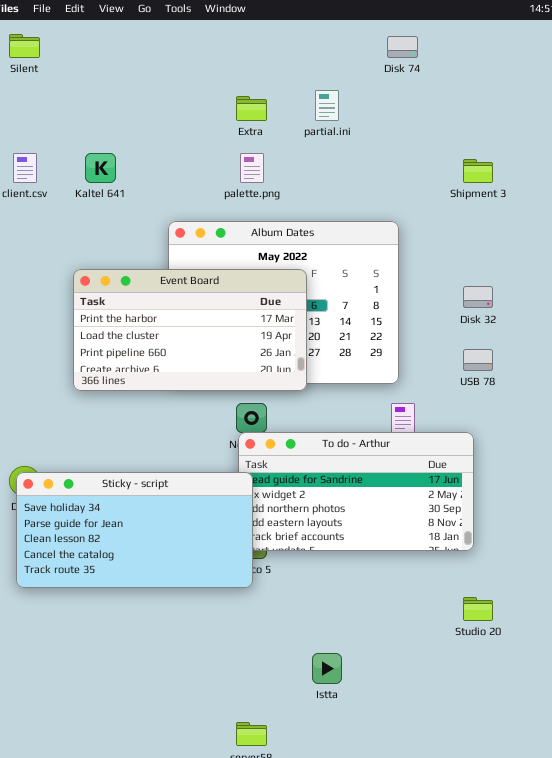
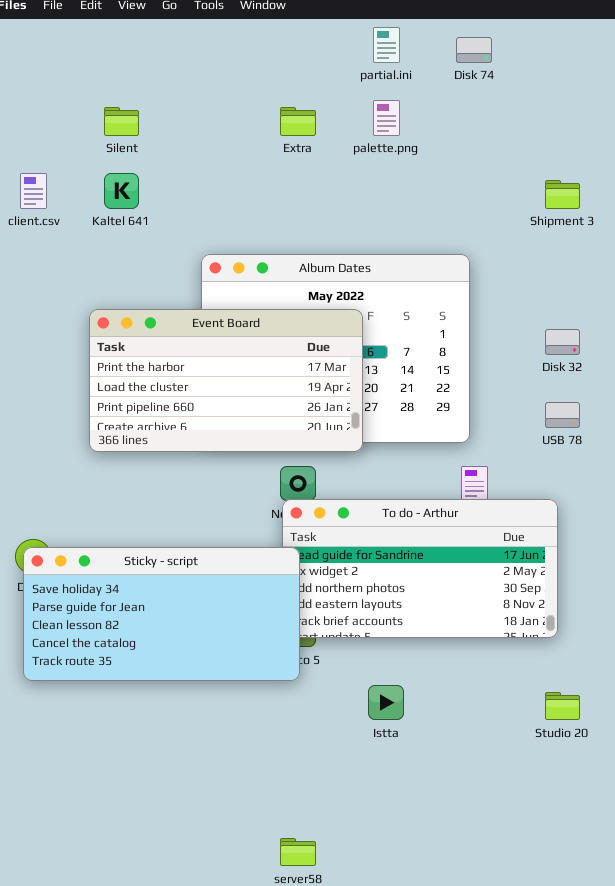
Silent: [9,34,40,58] -> [104,107,139,136], moved
partial.ini: [315,90,339,121] -> [373,27,400,63], moved
palette.png: [240,153,264,183] -> [373,100,400,136], moved
Istta: [312,653,342,684] -> [368,685,404,720], moved

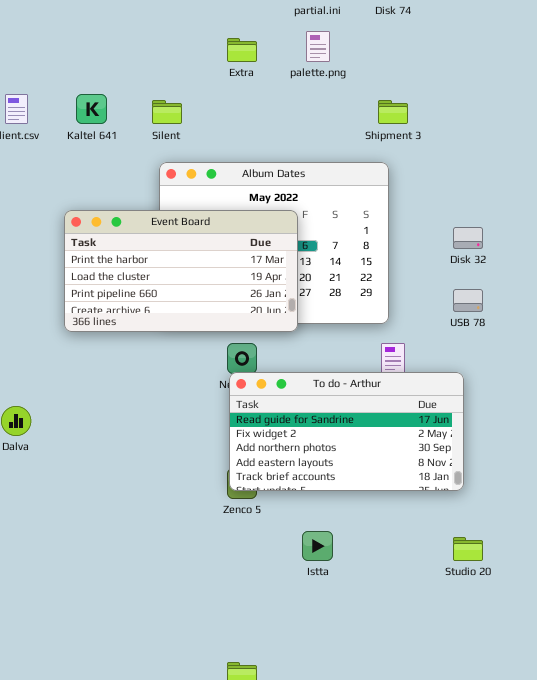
Silent: [104,107,139,136] -> [152,100,182,124], moved
Shipment 3: [545,180,580,209] -> [378,100,408,124], moved
Sticky - script: [23,547,300,681] -> none, closed

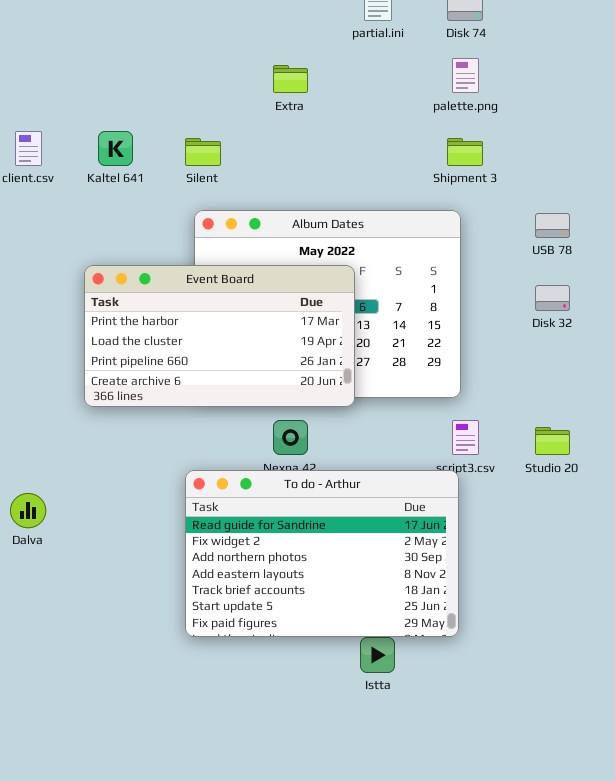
palette.png: [306,31,330,62] -> [452,58,479,93], moved
USB 78: [453,289,483,312] -> [535,213,570,238], moved
To do - Arthur: [229,372,464,491] -> [185,470,459,637], moved, resized
Studio 20: [453,537,483,561] -> [535,427,570,455], moved

